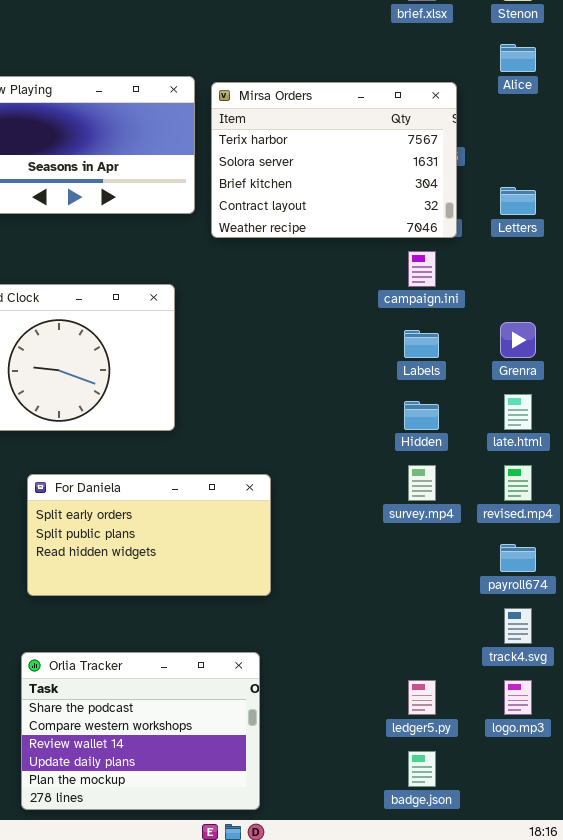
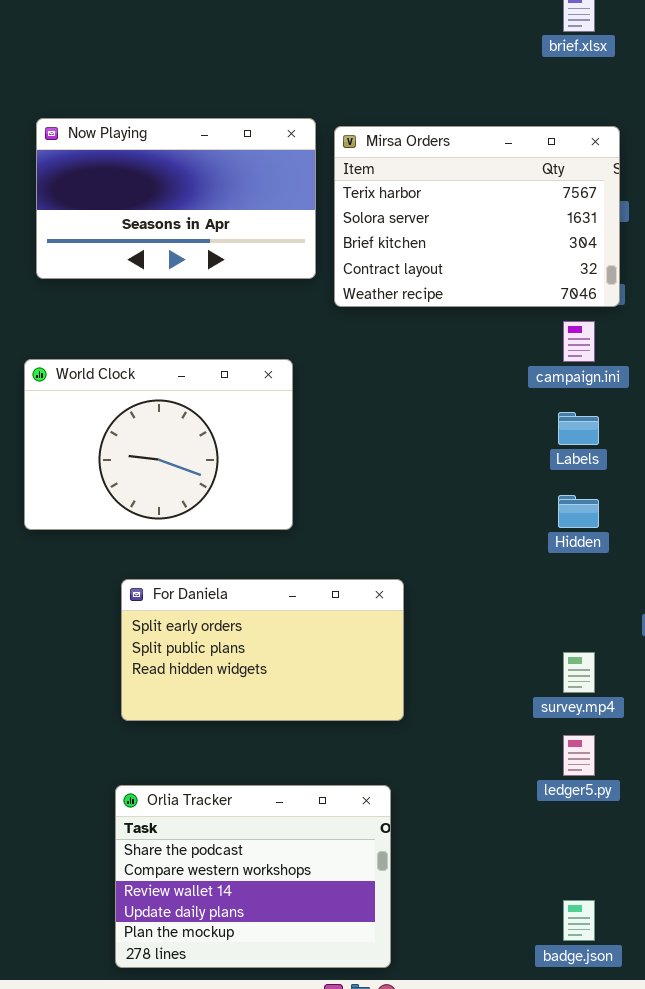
survey.mp4: [408,465,436,501] -> [563,652,595,693], moved
ledger5.py: [408,680,436,715] -> [563,735,595,776], moved

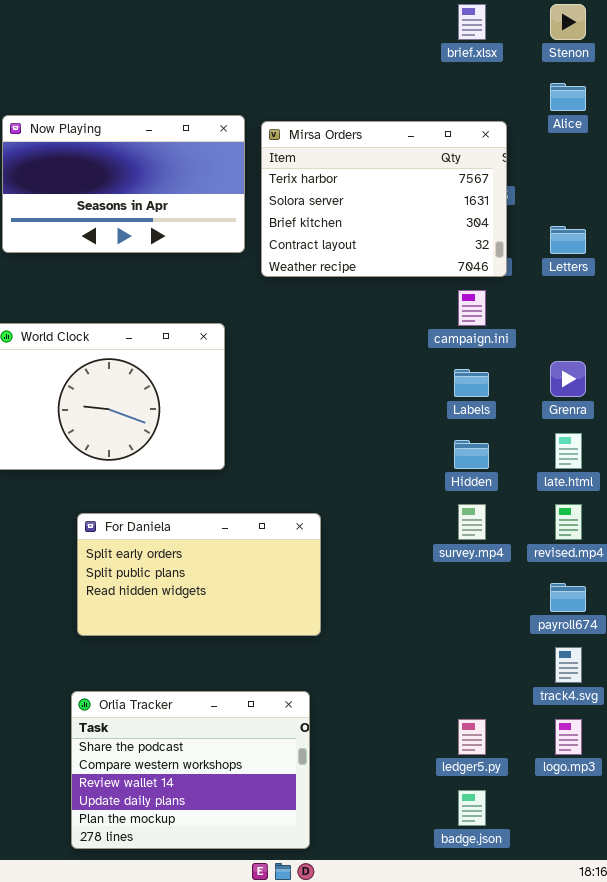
survey.mp4: [563,652,595,693] -> [458,504,486,540], moved
ledger5.py: [563,735,595,776] -> [458,719,486,755], moved

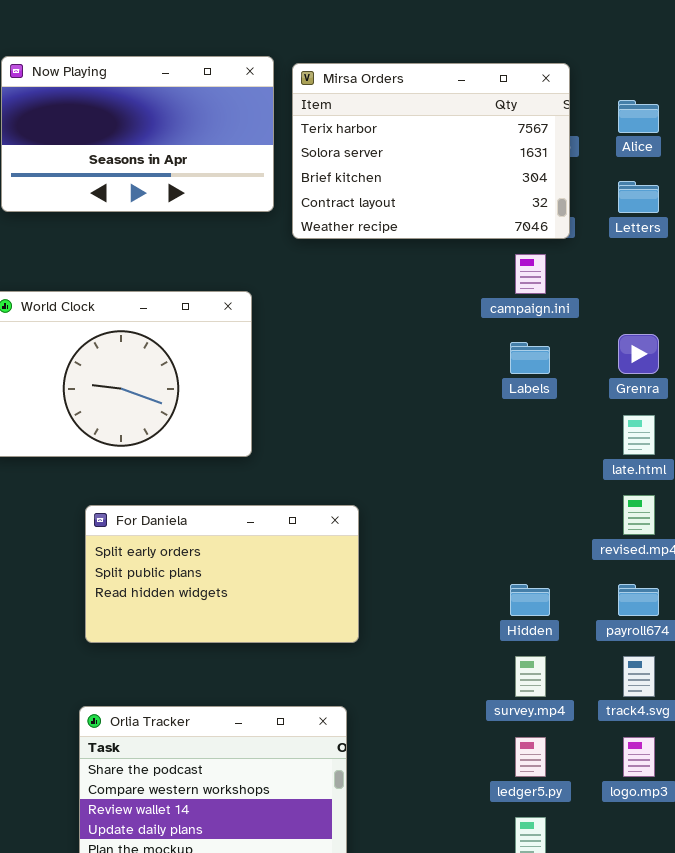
Alice: [550,83,586,111] -> [618,100,659,133], moved
Hidden: [454,440,489,469] -> [510,584,550,616], moved
survey.mp4: [458,504,486,540] -> [515,656,546,697], moved

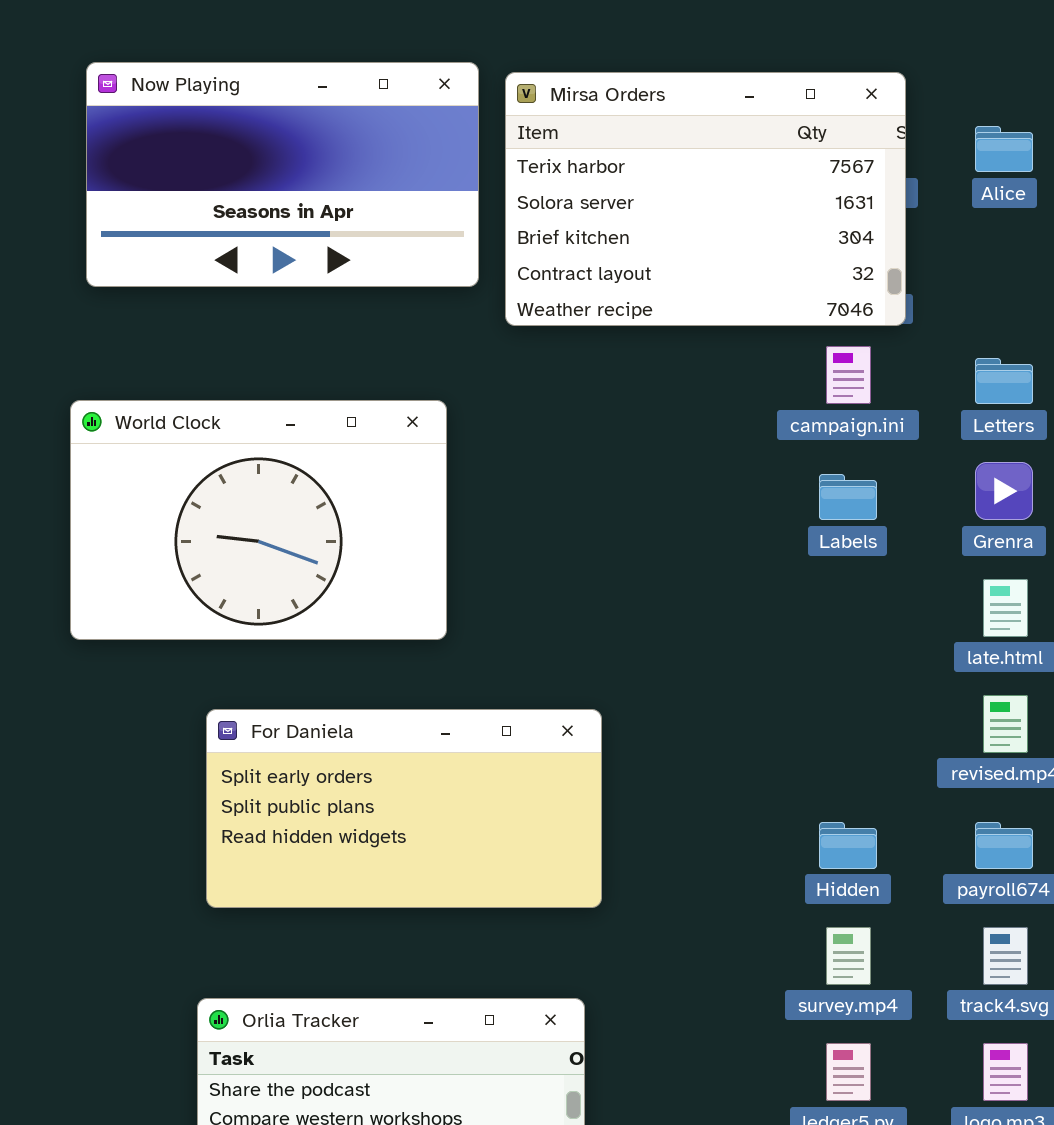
Letters: [618,181,659,213] -> [975,358,1033,404], moved

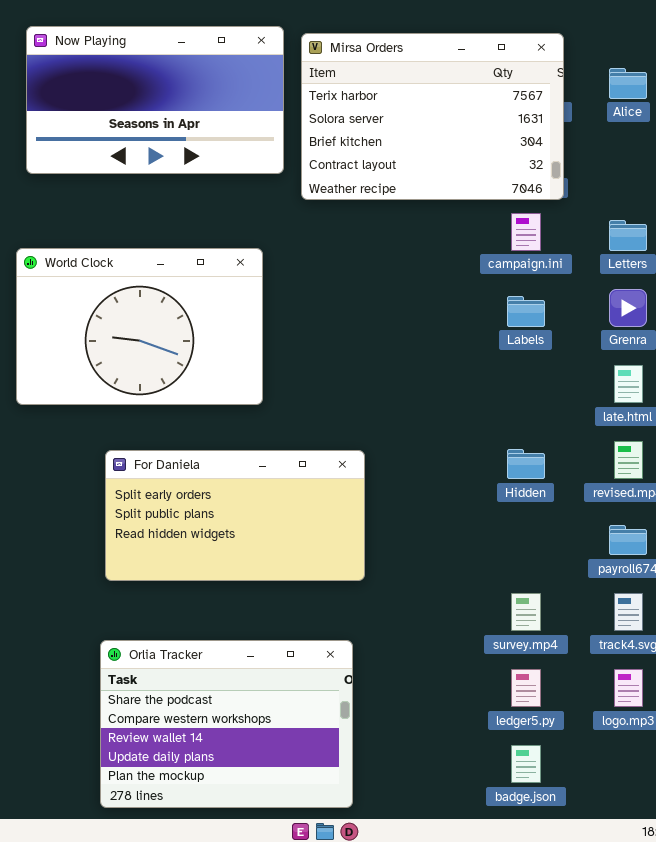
Hidden: [819,822,877,869] -> [507,449,545,479], moved

